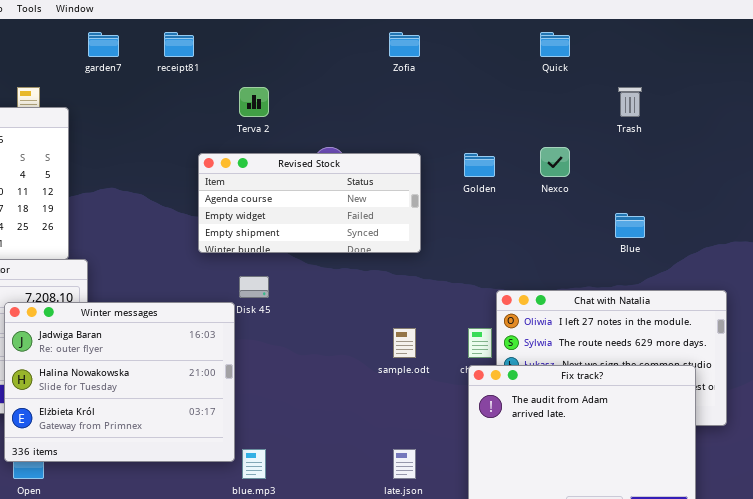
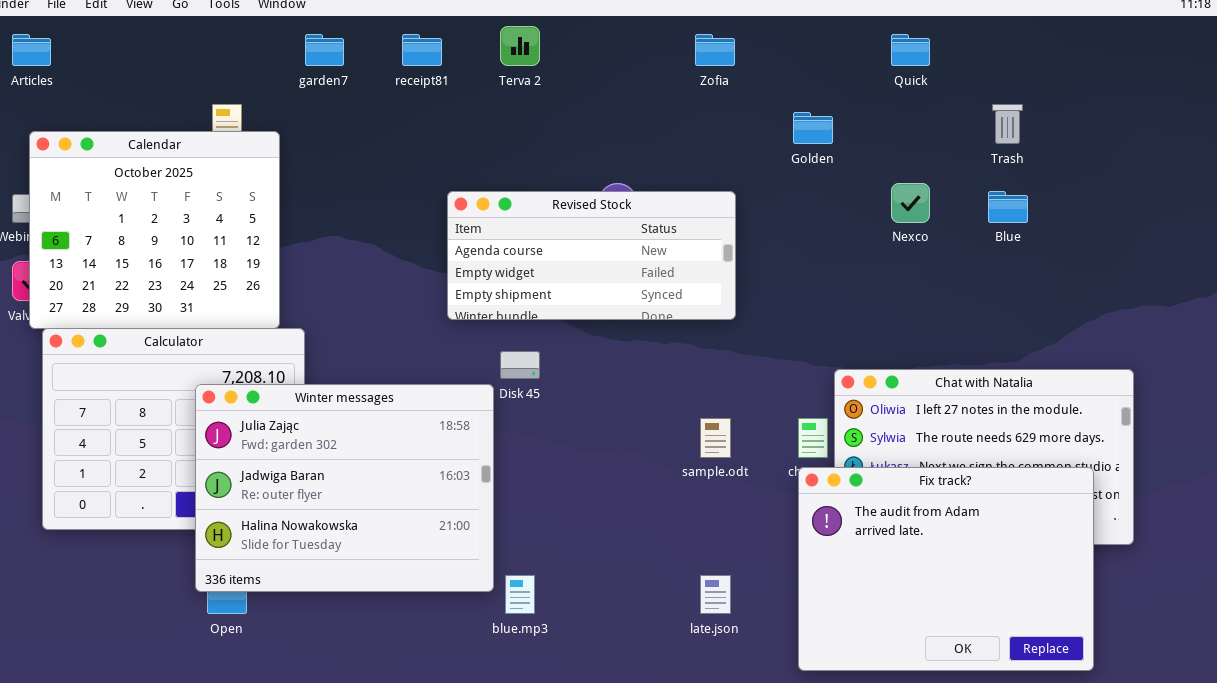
Terva 2: [239,87,269,117] -> [500,26,540,66], moved
Golden: [464,153,495,177] -> [793,112,833,144], moved
Blue: [615,213,645,238] -> [988,191,1028,223], moved
Winter messages: [4,302,235,462] -> [195,384,494,592], scrolled up 1 row

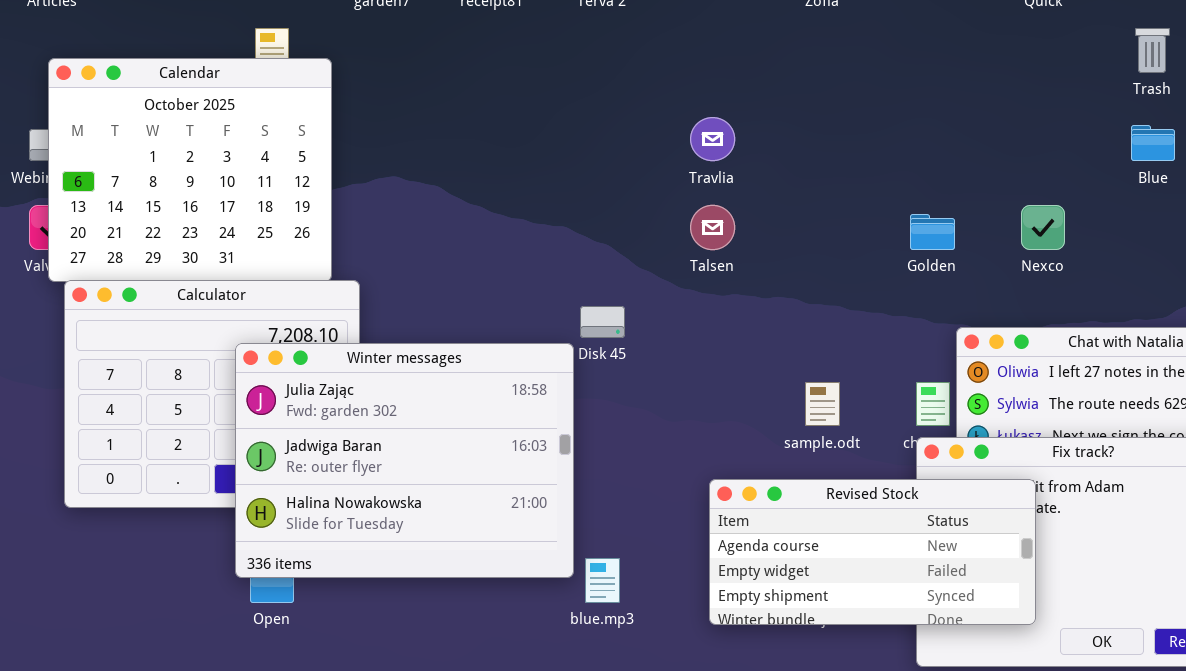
Golden: [793,112,833,144] -> [910,214,955,250], moved
Nexco: [891,183,930,223] -> [1021,205,1065,250], moved
Revised Stock: [447,191,736,320] -> [709,479,1036,625], moved

